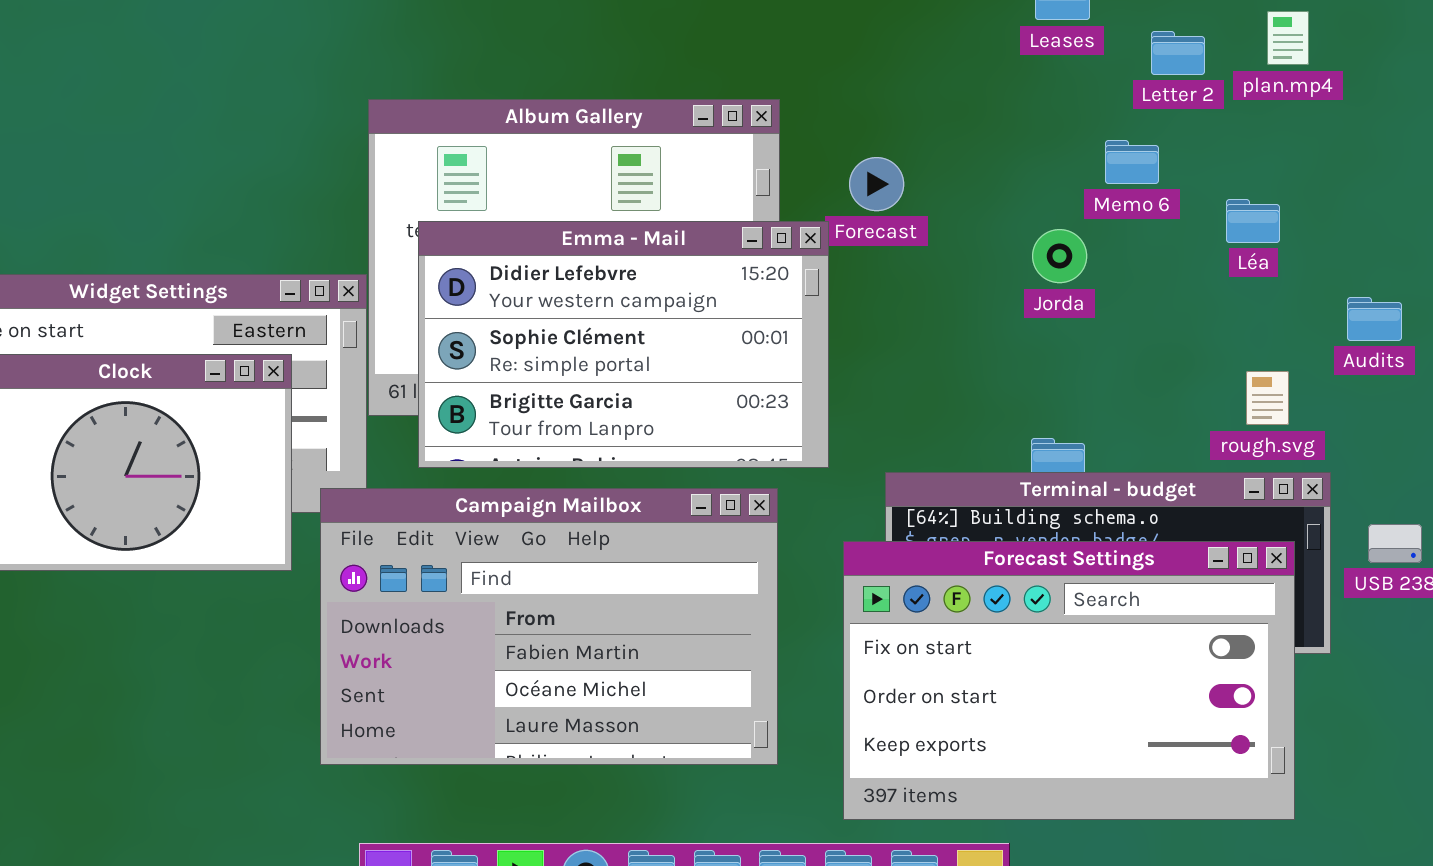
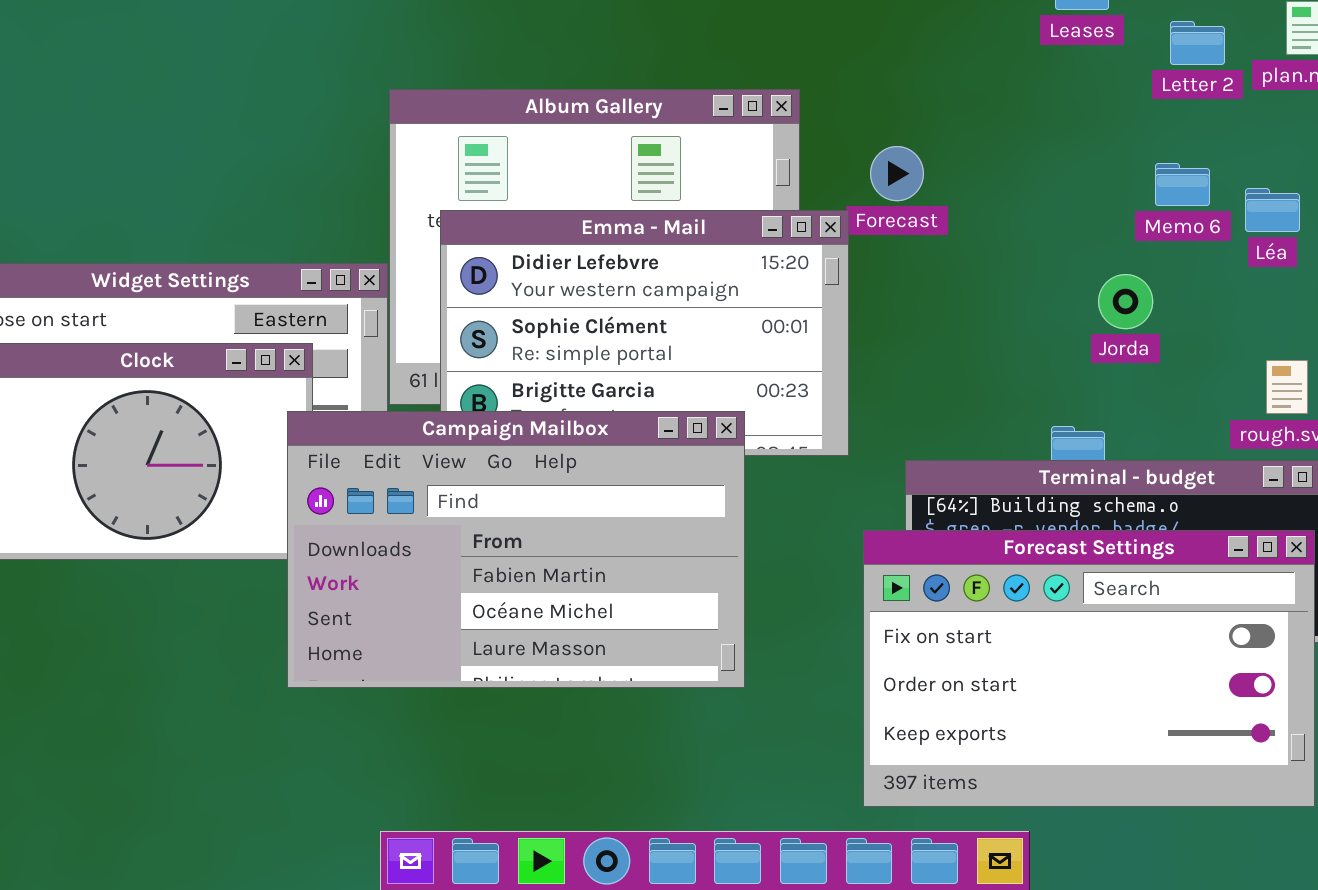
Memo 6: [1105,140,1159,184] -> [1155,163,1210,206], moved
Jorda: [1032,229,1087,283] -> [1098,274,1153,329], moved
Campaign Mailbox: [320,488,778,765] -> [287,411,745,688], moved

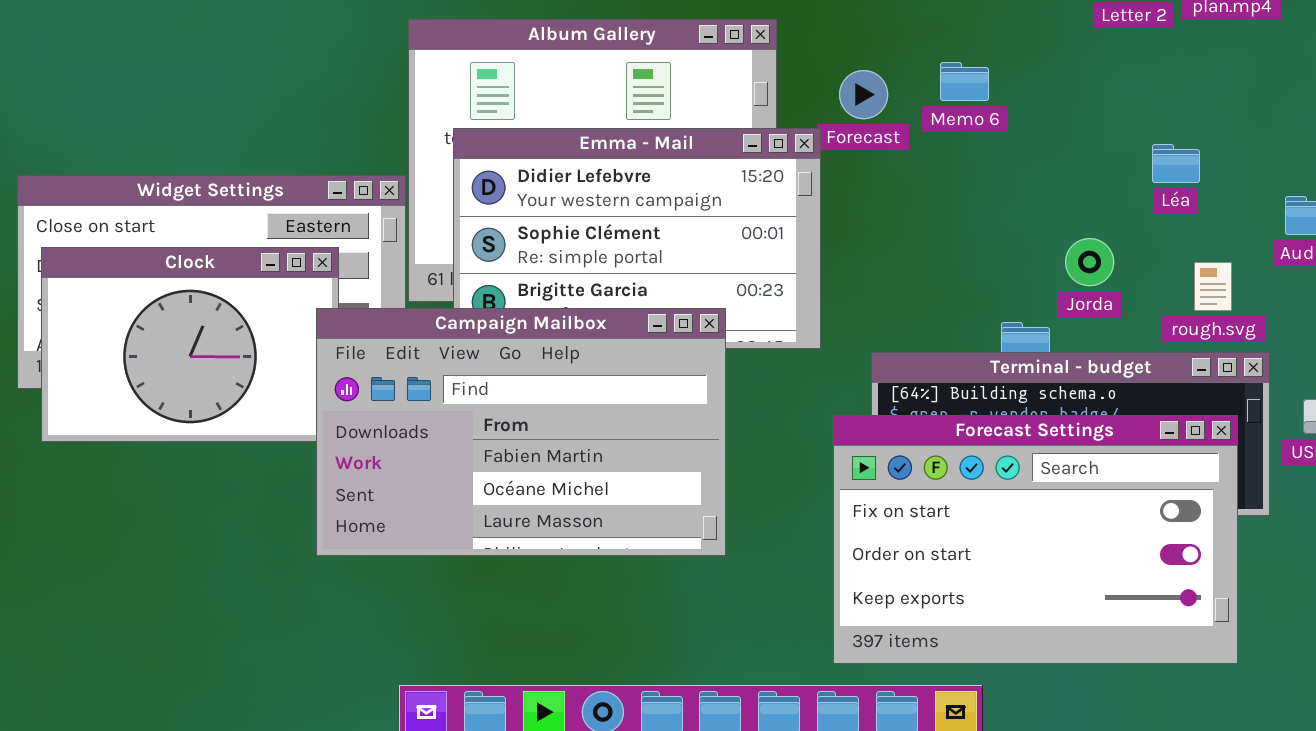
Memo 6: [1155,163,1210,206] -> [940,62,989,101], moved
Léa: [1245,188,1300,232] -> [1152,144,1200,183], moved
Jorda: [1098,274,1153,329] -> [1065,238,1114,286], moved

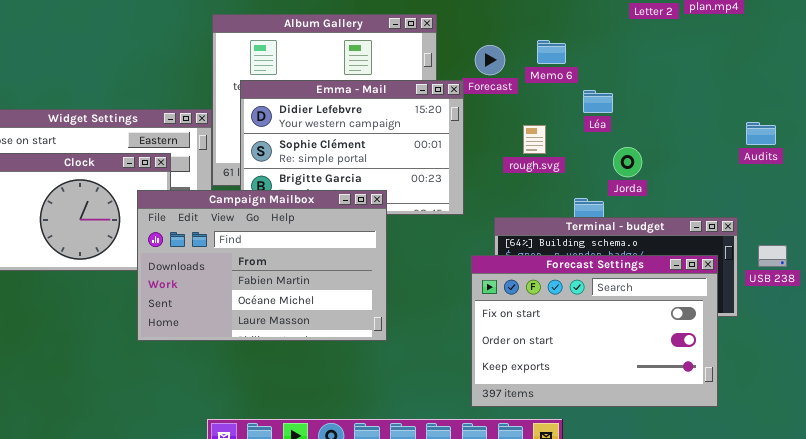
Léa: [1152,144,1200,183] -> [583,90,613,113], moved
rough.svg: [1194,262,1232,311] -> [523,125,546,154], moved
Campaign Mailbox: [316,308,726,556] -> [137,190,387,341], moved

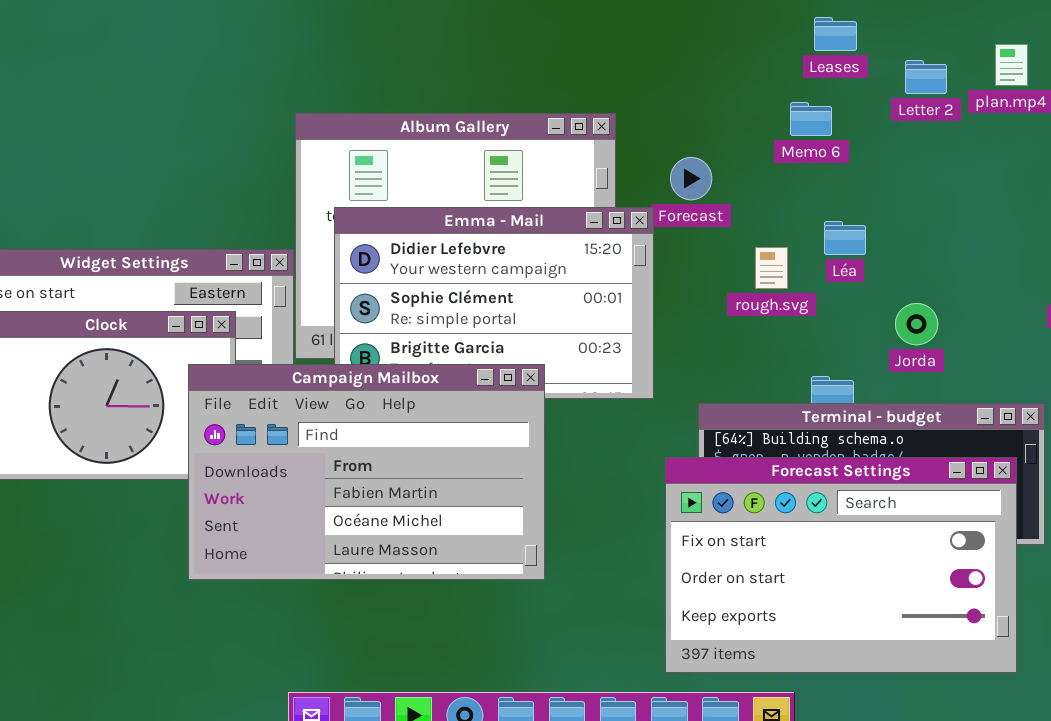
Memo 6: [537,40,566,64] -> [790,102,832,136], moved
rough.svg: [523,125,546,154] -> [755,247,788,289], moved
Jorda: [613,147,642,177] -> [895,303,938,345], moved

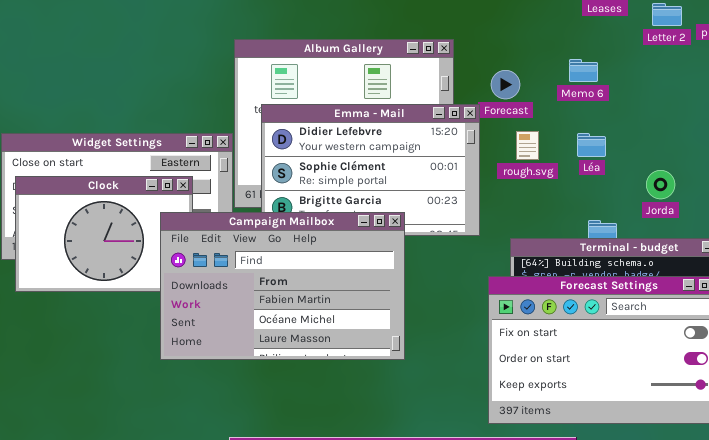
Memo 6: [790,102,832,136] -> [569,59,598,82], moved
Léa: [824,221,866,255] -> [577,133,606,157], moved
rough.svg: [755,247,788,289] -> [516,131,539,160], moved

